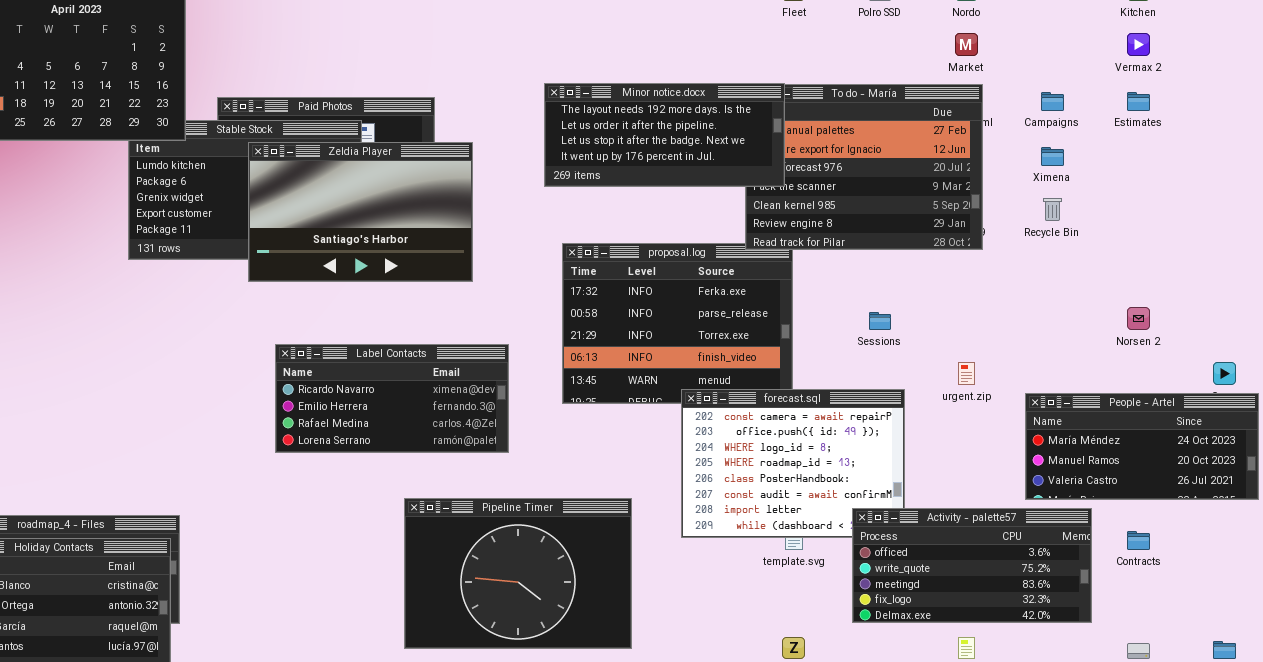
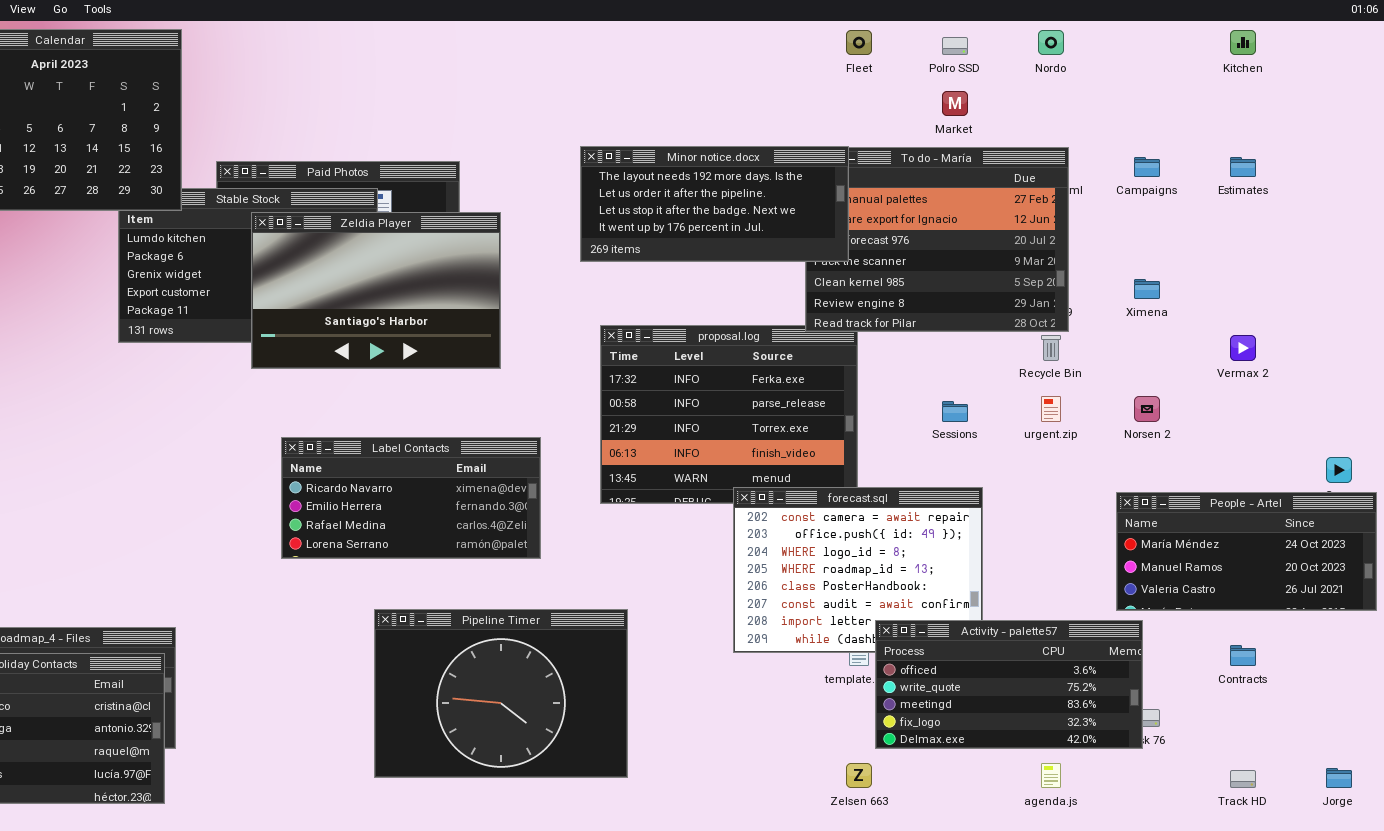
Market: [955,33,978,56] -> [942,91,968,116], moved
Vermax 2: [1127,33,1150,56] -> [1230,335,1256,361], moved
Ximena: [1041,147,1064,166] -> [1134,279,1160,299], moved
Recycle Bin: [1043,198,1062,221] -> [1041,335,1061,361], moved
Norsen 2: [1127,307,1150,330] -> [1134,396,1160,422], moved
urgent.zip: [958,362,975,385] -> [1041,396,1061,422], moved
Pipeline Timer: [404,498,632,649] -> [374,609,628,778], moved
Activity - palette57: [852,508,1092,623] -> [875,620,1143,749], moved

